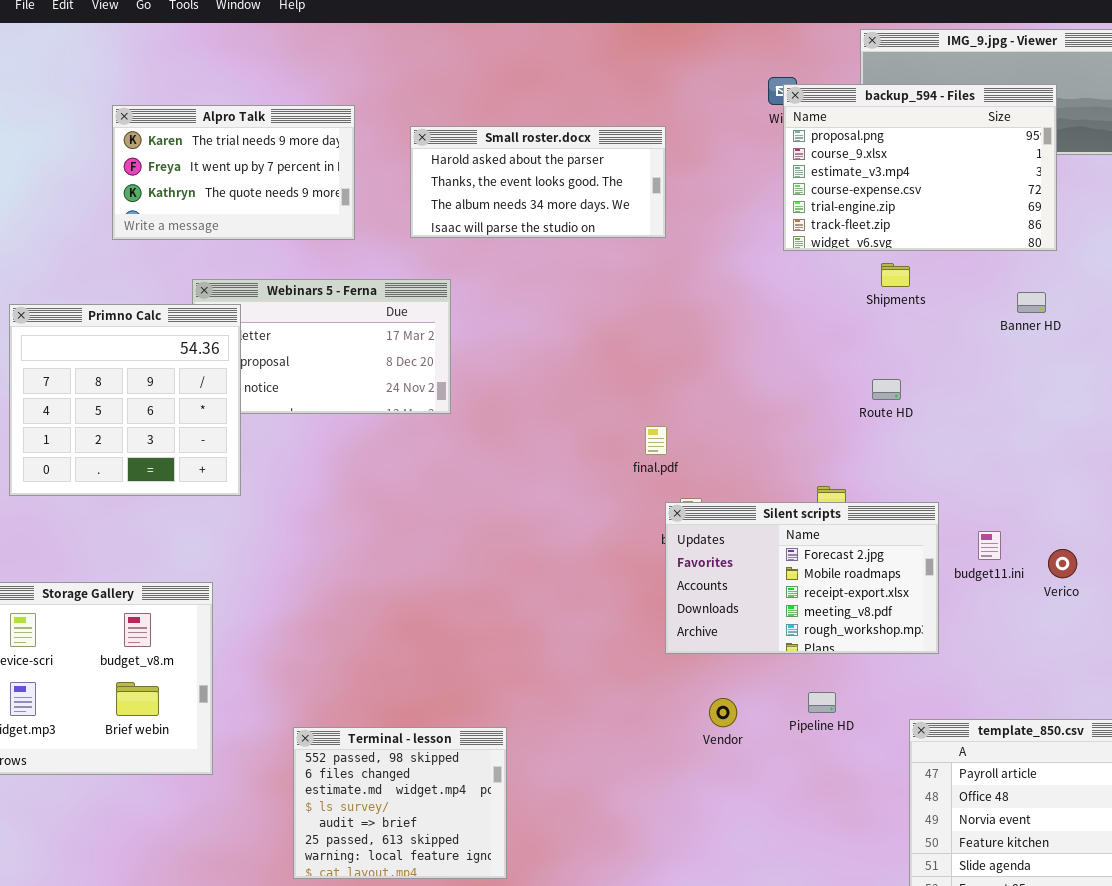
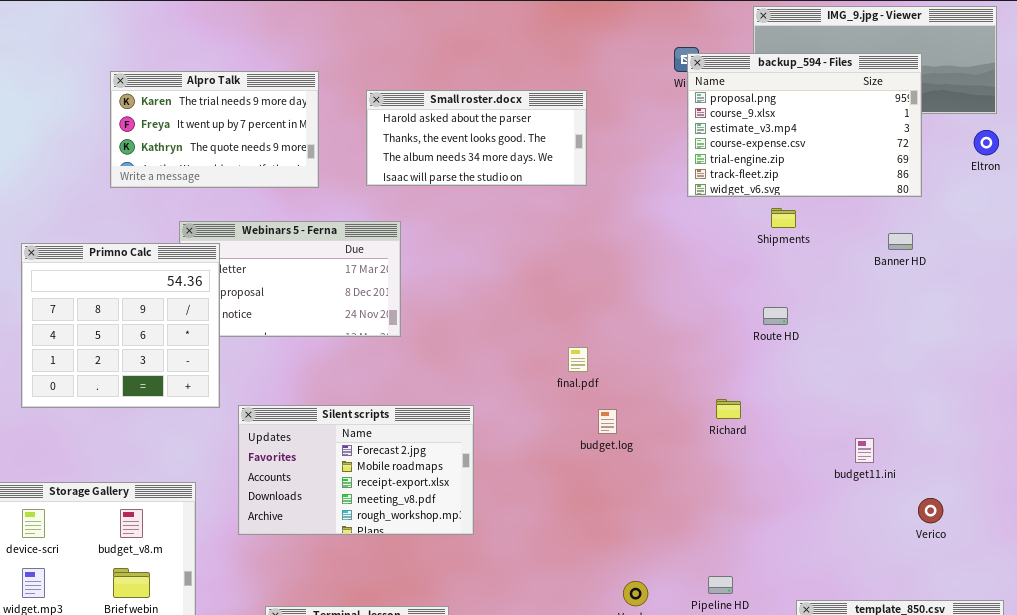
Silent scripts: [665,502,939,654] -> [238,405,474,535], moved
Verico: [1048,549,1077,578] -> [918,498,943,523], moved

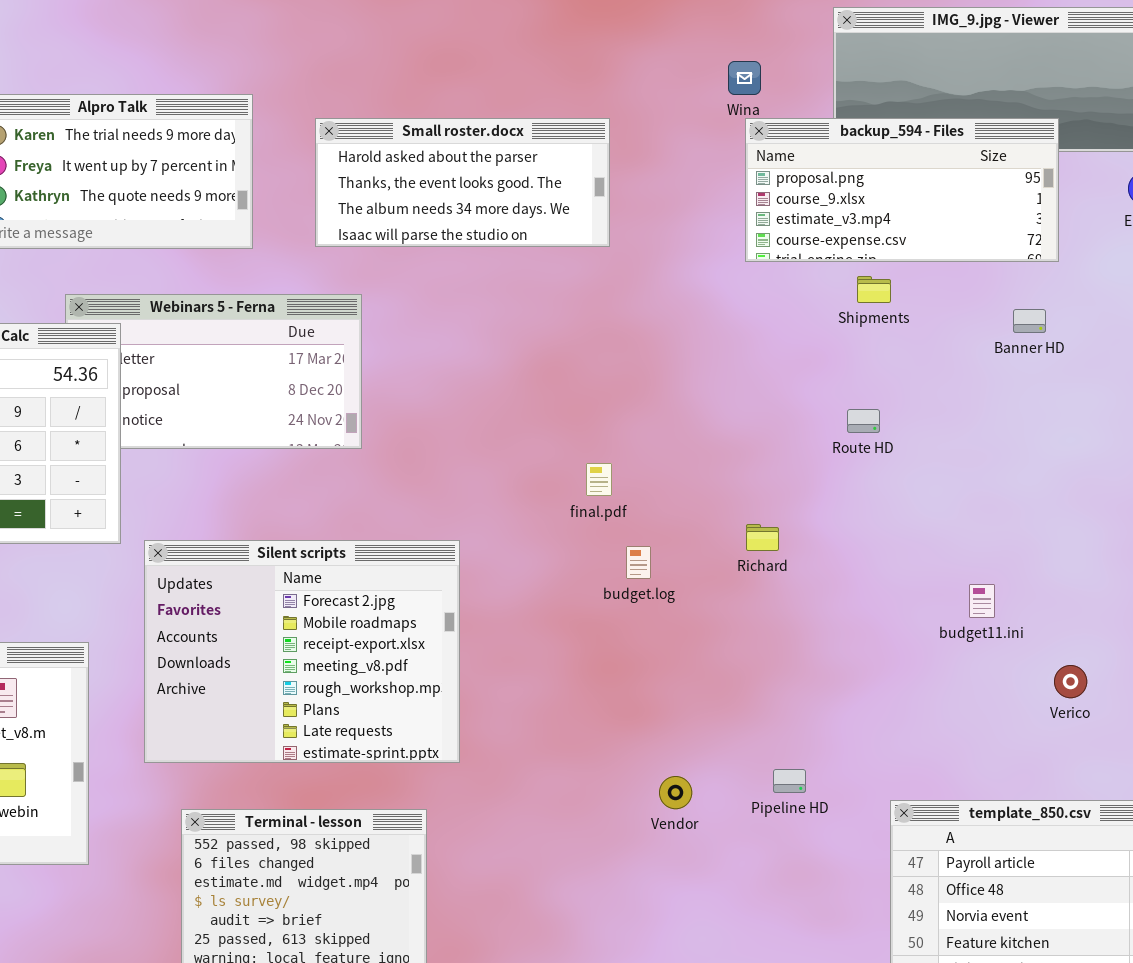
backup_594 - Files: [687,53,922,197] -> [745,118,1059,262], resized
Richard: [716,399,741,419] -> [746,524,779,551], moved
Silent scripts: [238,405,474,535] -> [144,540,460,763], resized

